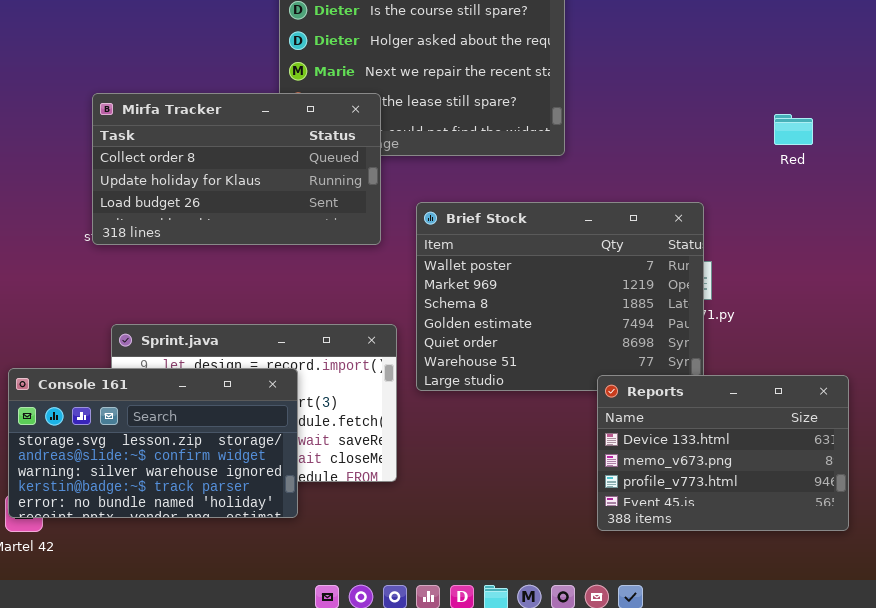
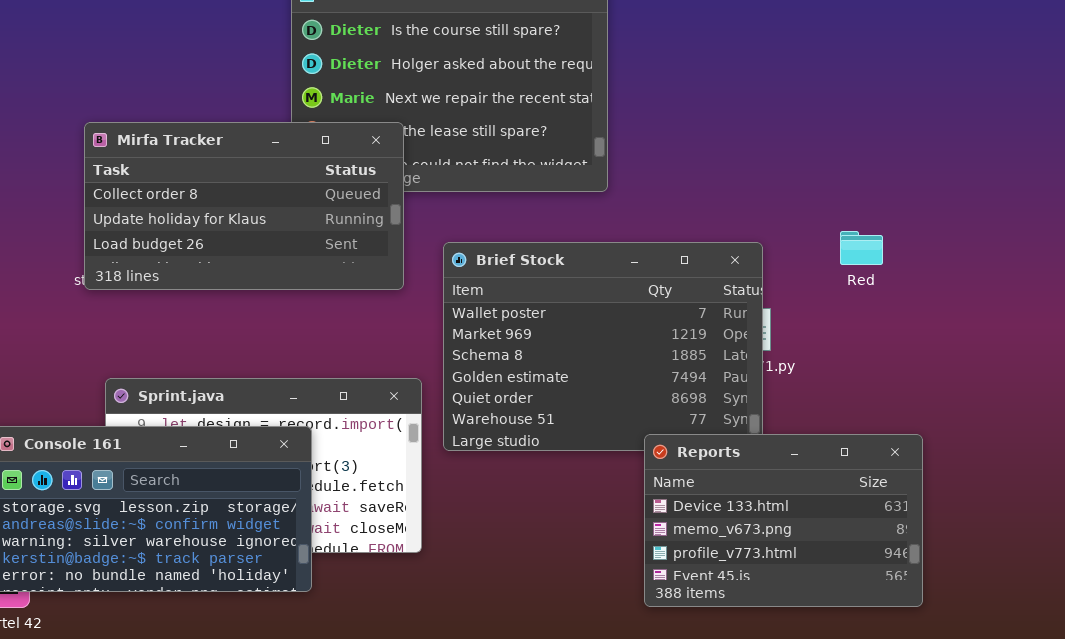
Red: [774,114,813,145] -> [840,231,883,265], moved

